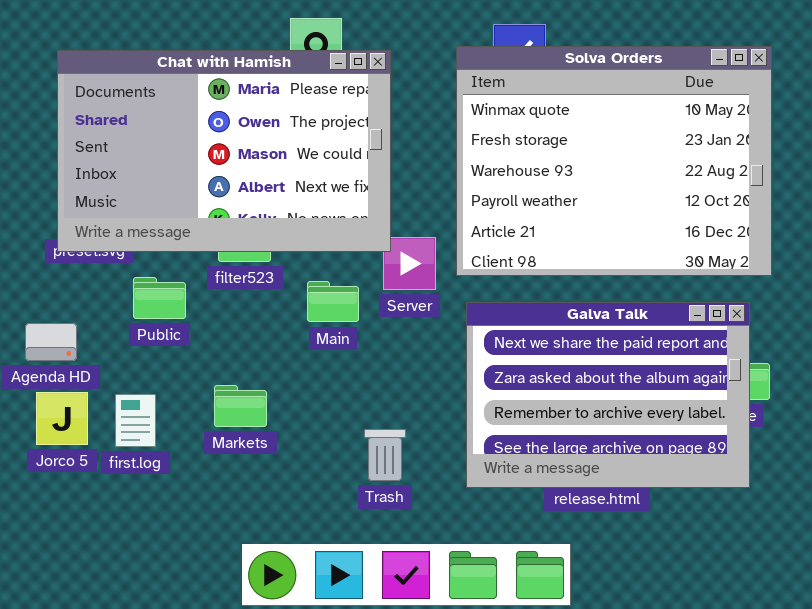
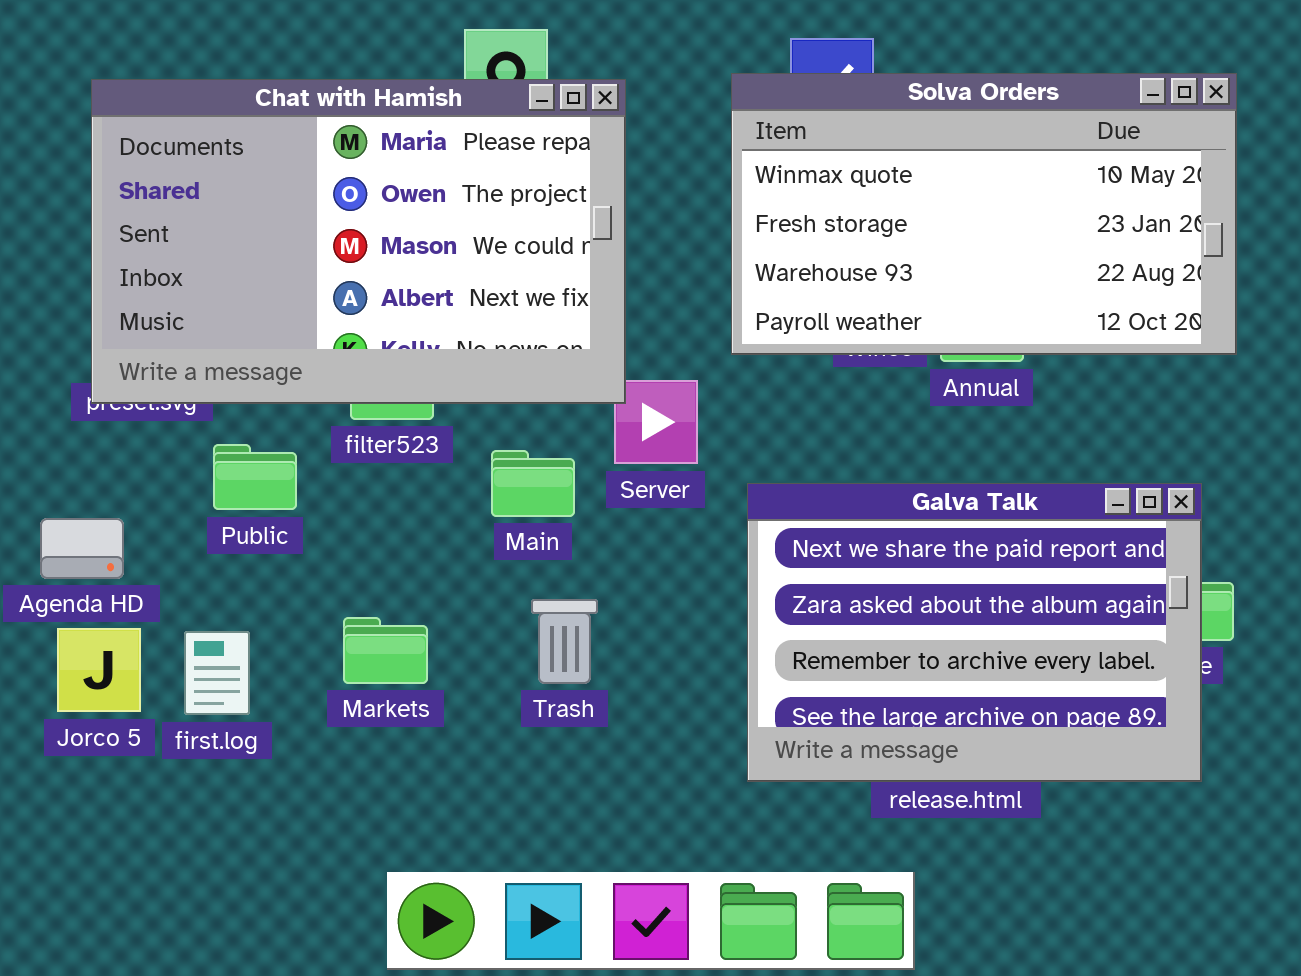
Solva Orders: [456,46,772,276] -> [731,73,1237,355], resized
Trash: [364,429,406,481] -> [531,599,598,684], moved

